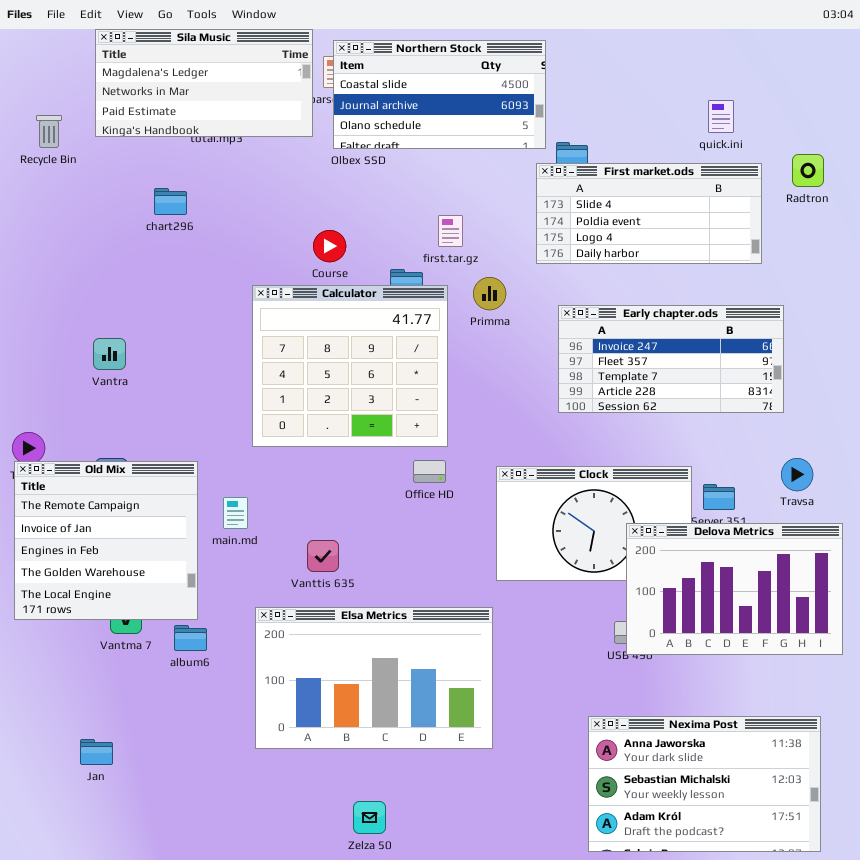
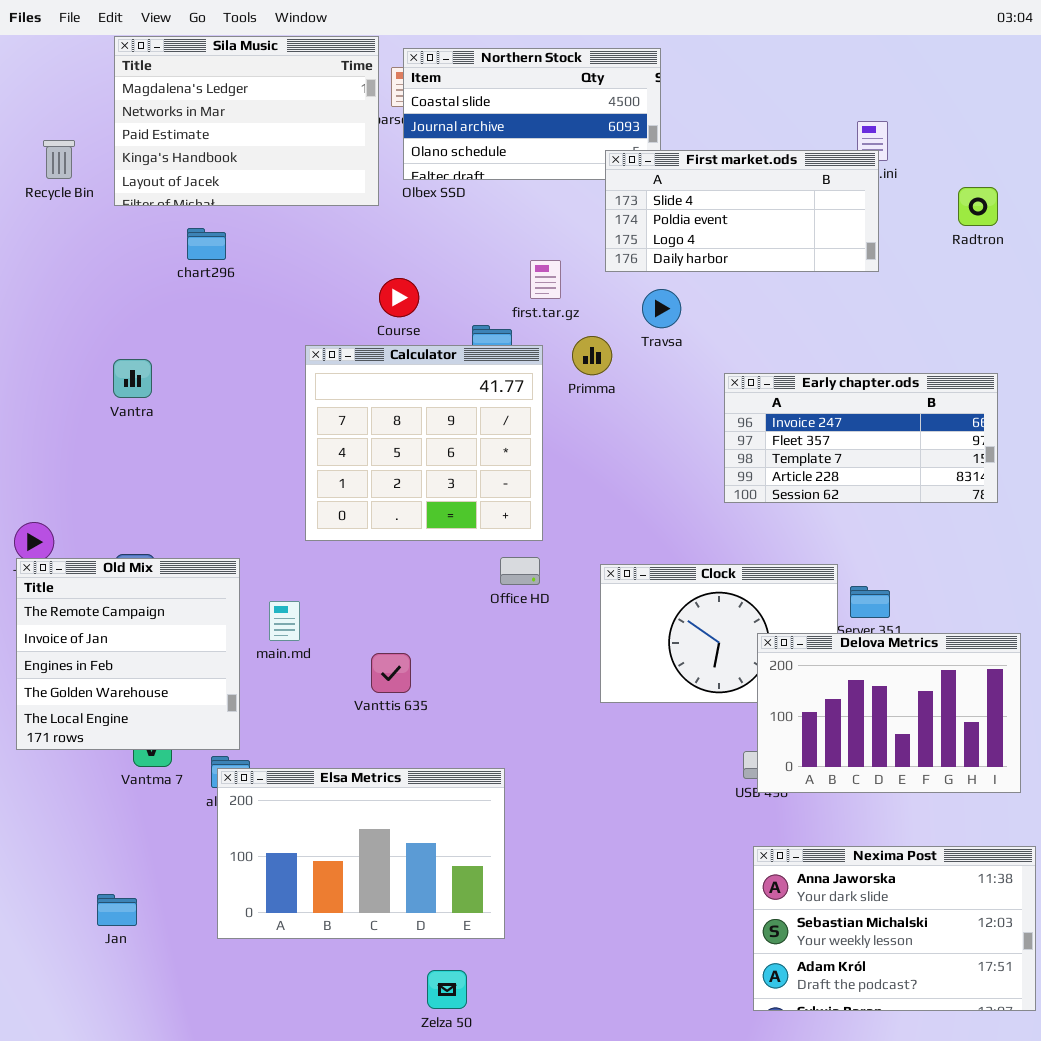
Sila Music: [95,29,313,137] -> [114,36,379,206], resized
First market.ods: [536,163,762,264] -> [605,150,879,272], moved
Early chapter.ods: [558,305,784,413] -> [724,373,998,503], moved
Vantra: [93,338,126,370] -> [113,359,152,398], moved
Travsa: [781,458,813,491] -> [642,289,681,328], moved
Elsa Metrics: [255,607,493,749] -> [217,768,505,939], moved
Nexima Post: [588,716,821,852] -> [753,846,1036,1011], moved

